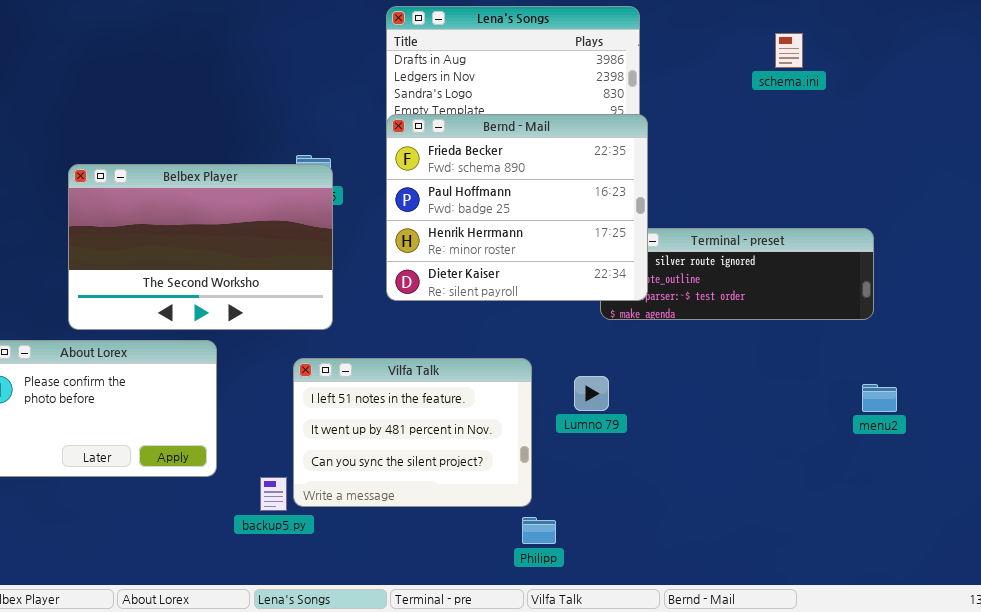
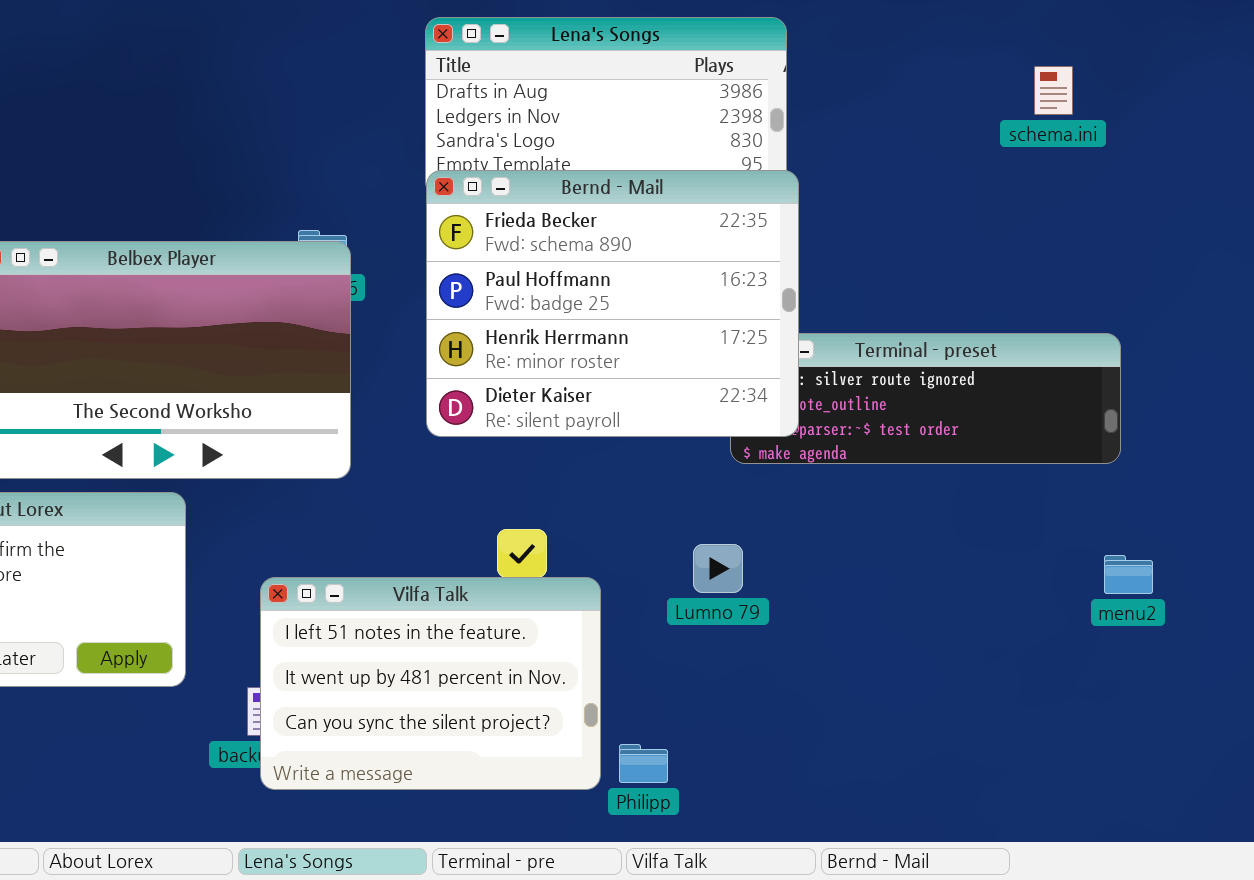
schema.ini: [775,33,803,68] -> [1034,66,1073,115], moved
Vilfa Talk: [293,358,532,507] -> [260,577,601,790], moved

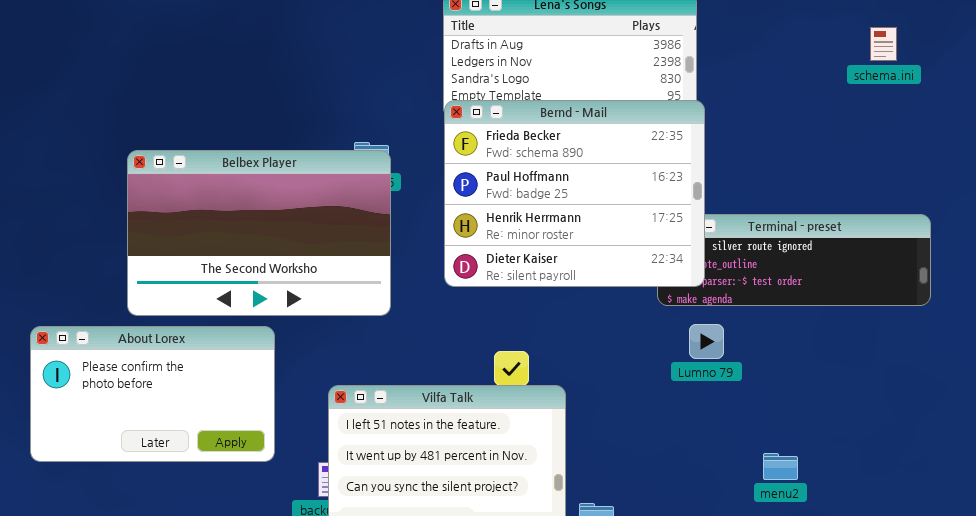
Lumno 79: [693,544,743,593] -> [689,324,724,359], moved
menu2: [1104,555,1153,594] -> [763,453,798,480], moved

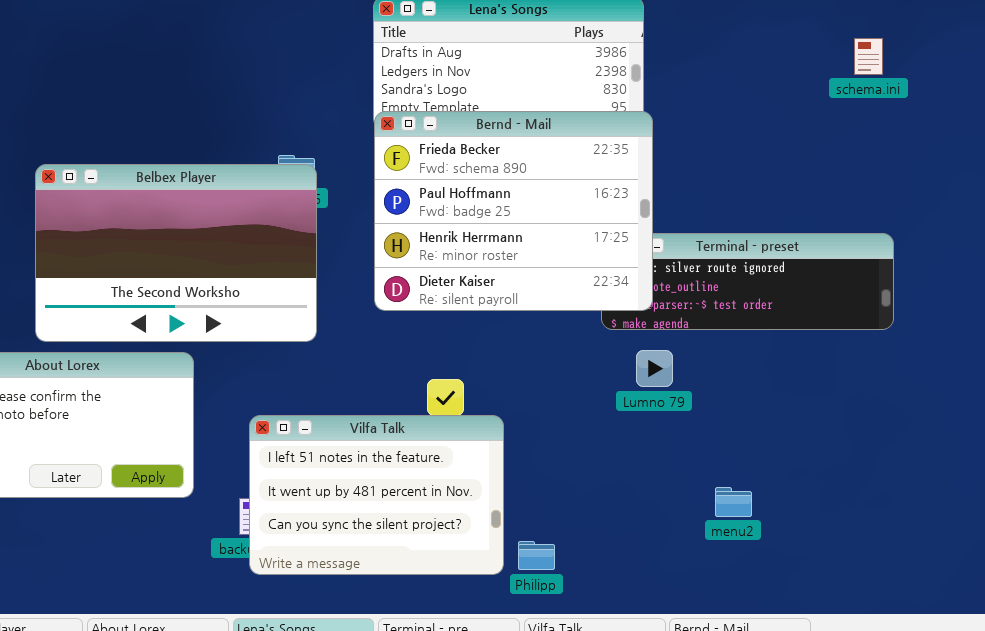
schema.ini: [870,27,897,61] -> [854,38,883,75], moved

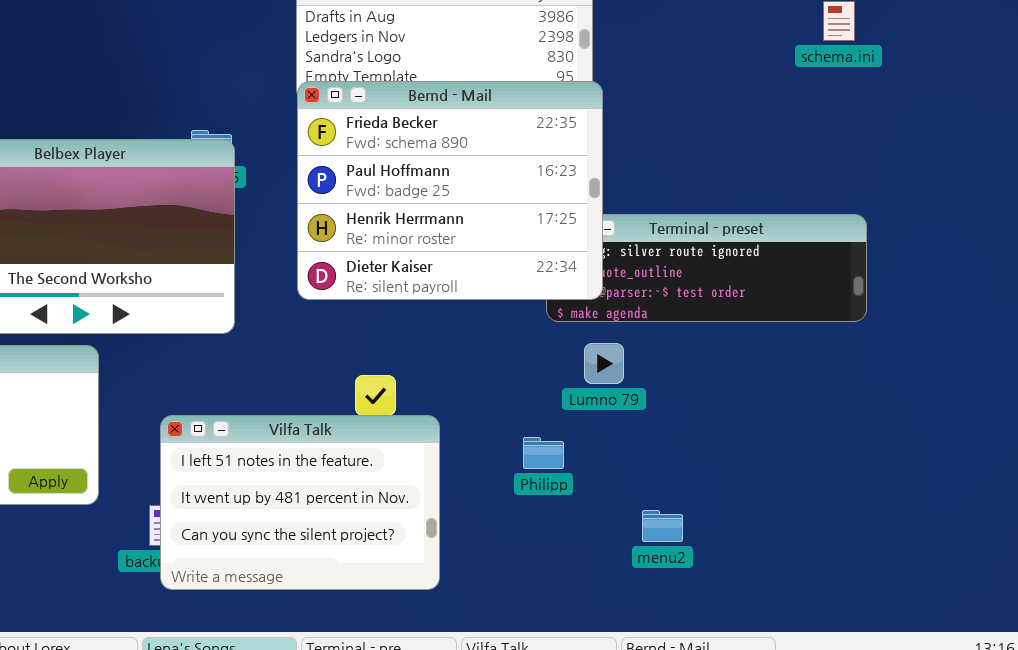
menu2: [715,487,752,517] -> [642,510,683,542], moved
Philipp: [518,541,555,570] -> [523,437,564,469], moved

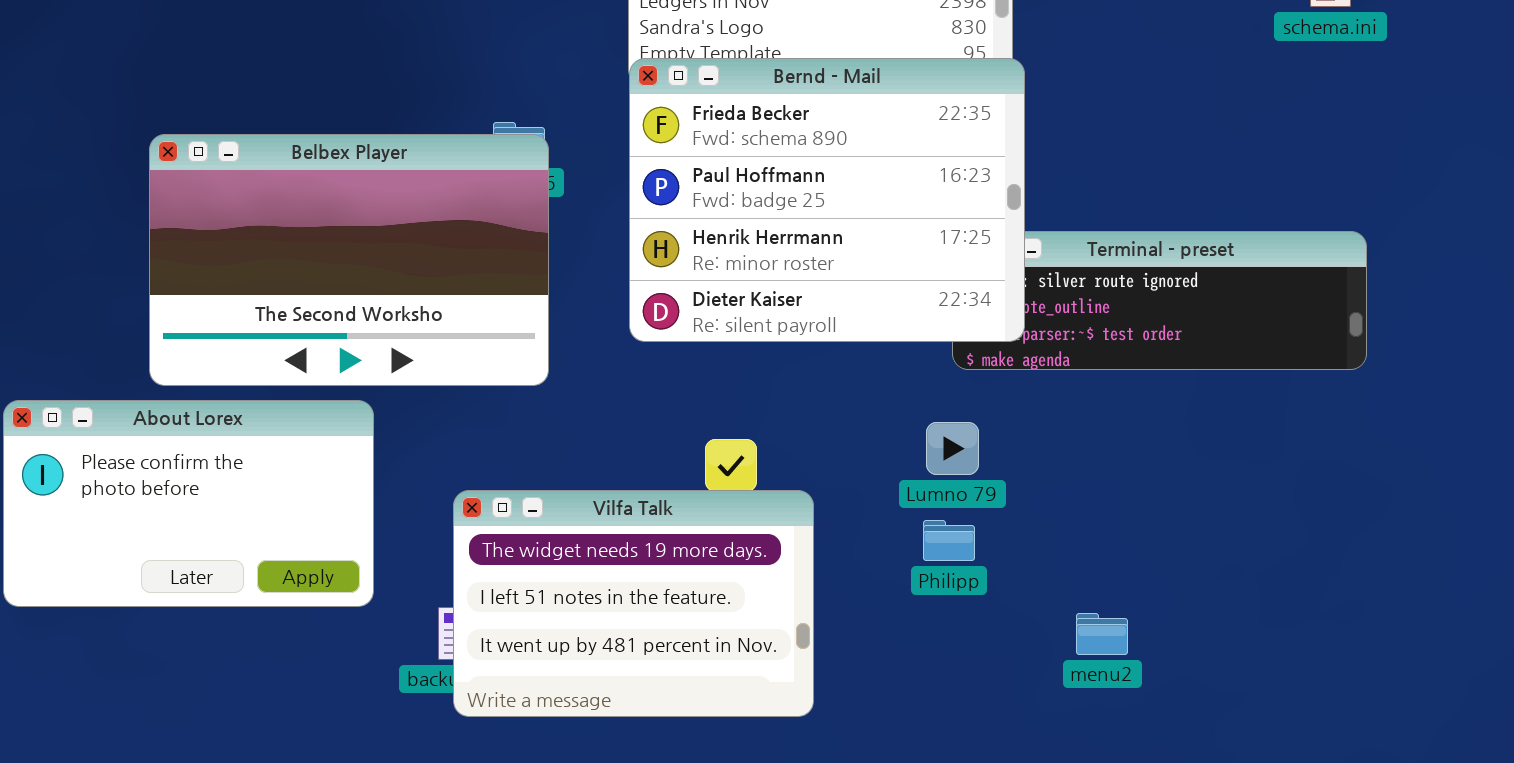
Lumno 79: [584,343,624,384] -> [926,422,979,475], moved
Vilfa Talk: [160,415,440,590] -> [453,490,814,717], scrolled up 1 row

